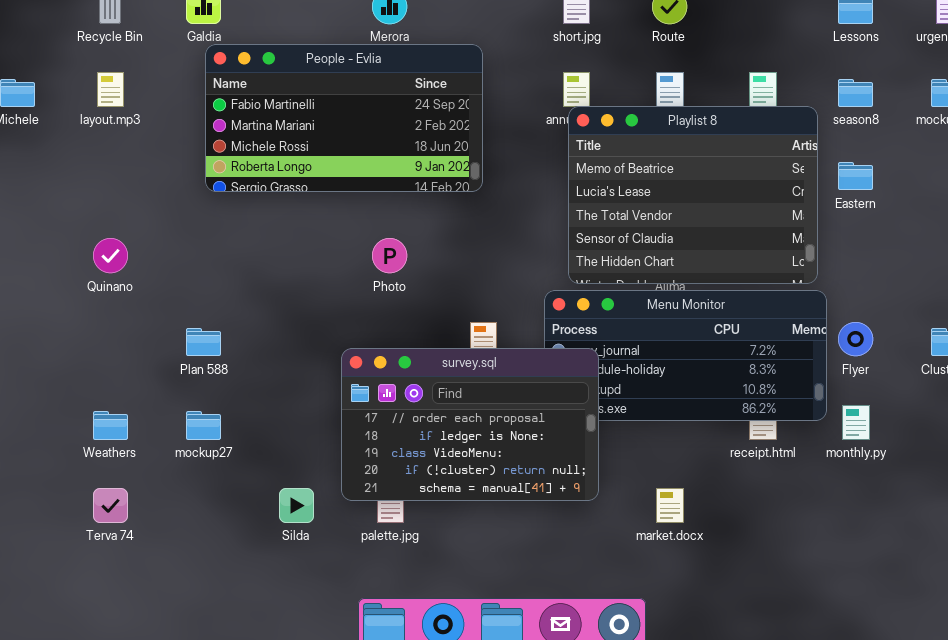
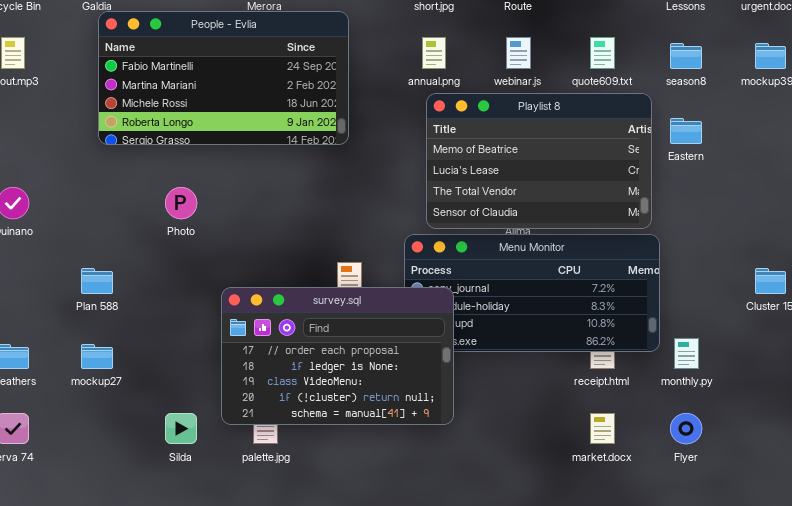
Playlist 8: [568,106,818,284] -> [426,93,652,229], resized
Photo: [372,238,407,273] -> [165,187,197,219], moved
Flyer: [838,322,873,356] -> [670,413,702,444], moved
market.docx: [656,488,684,523] -> [590,413,615,444], moved

